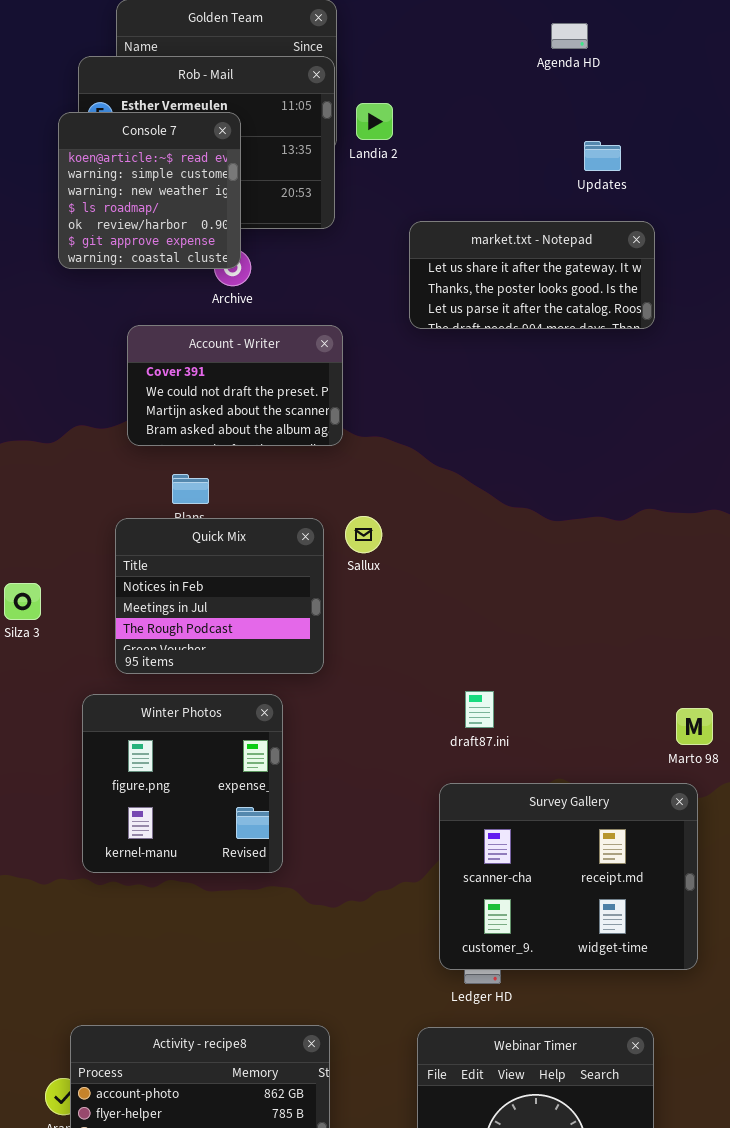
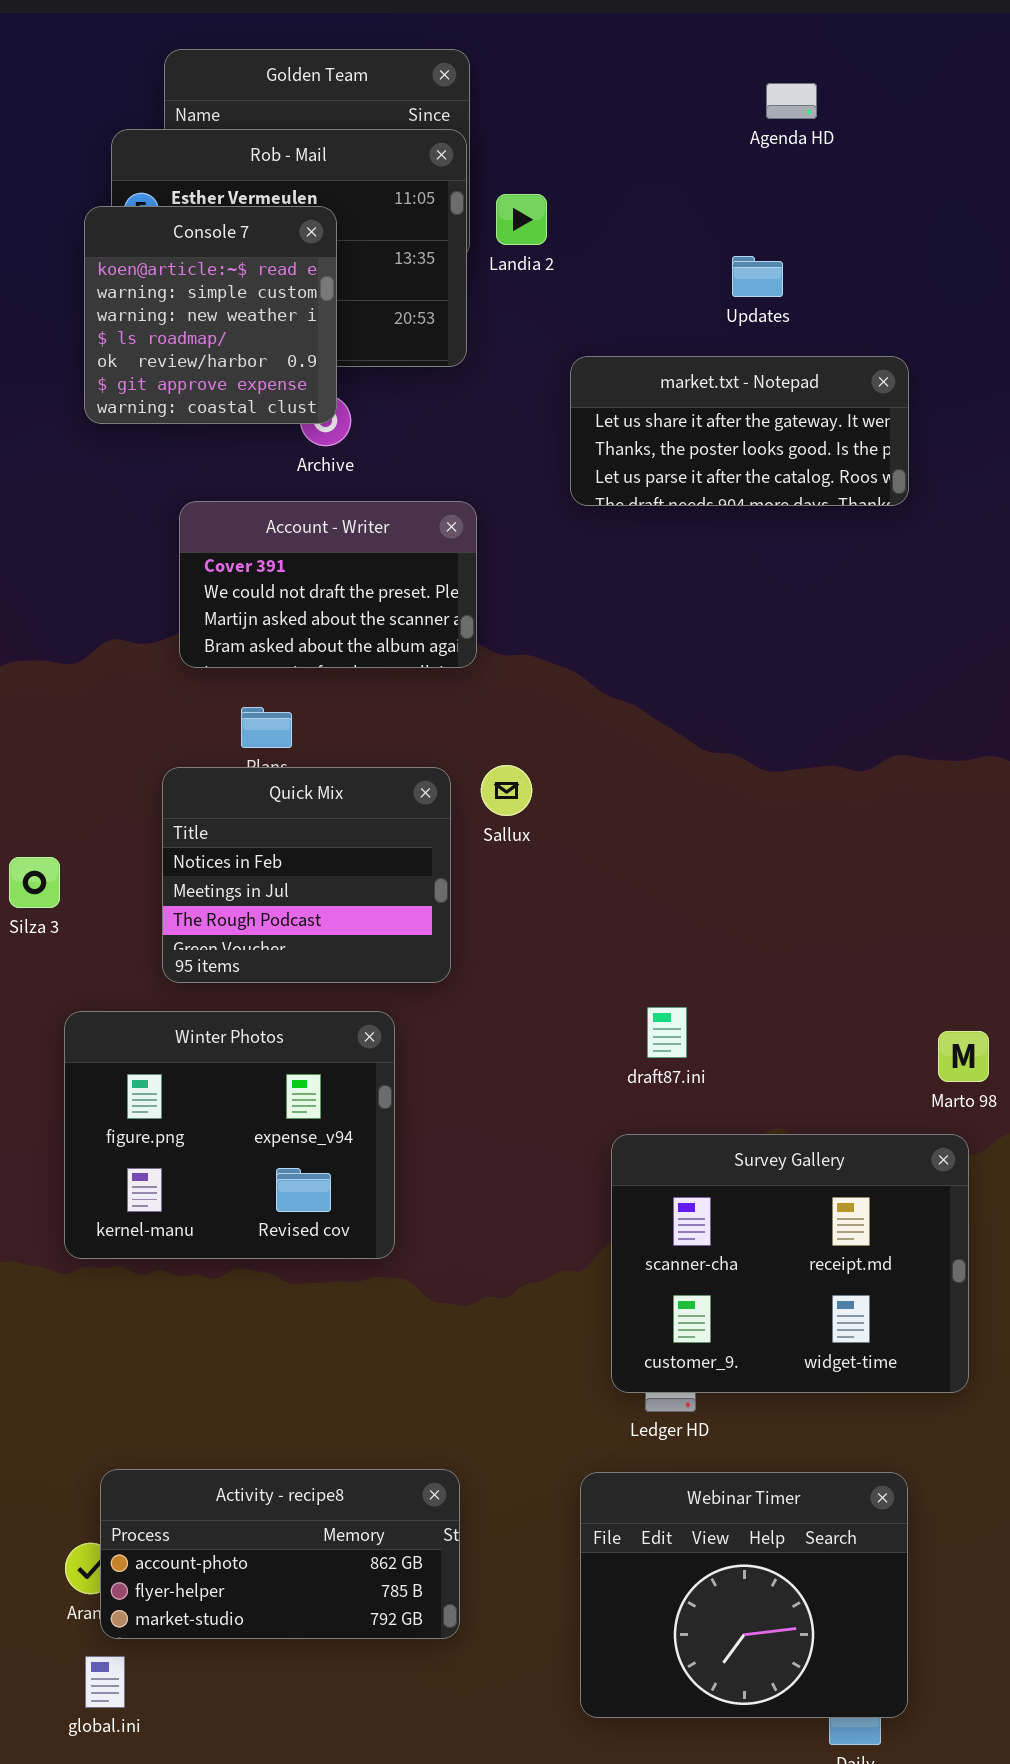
Updates: [584,141,621,171] -> [732,256,783,297], moved
Winter Photos: [82,694,283,873] -> [64,1011,395,1259], resized

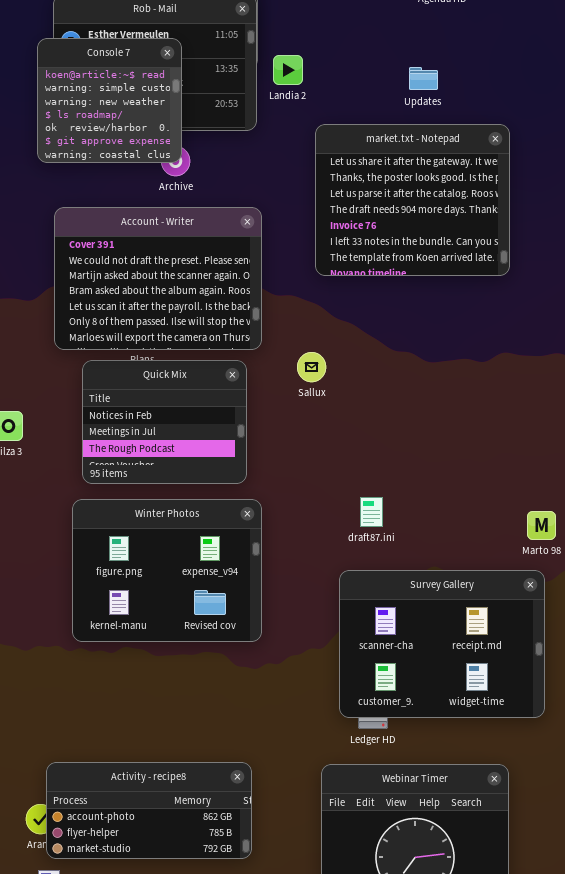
Landia 2: [496,194,547,245] -> [273,55,303,85], moved
market.txt - Notepad: [570,356,909,506] -> [315,124,510,276], resized
Account - Writer: [179,501,477,668] -> [54,207,262,350], resized
Sallux: [481,765,532,816] -> [297,352,326,382], moved
Winter Photos: [64,1011,395,1259] -> [72,499,262,642], moved

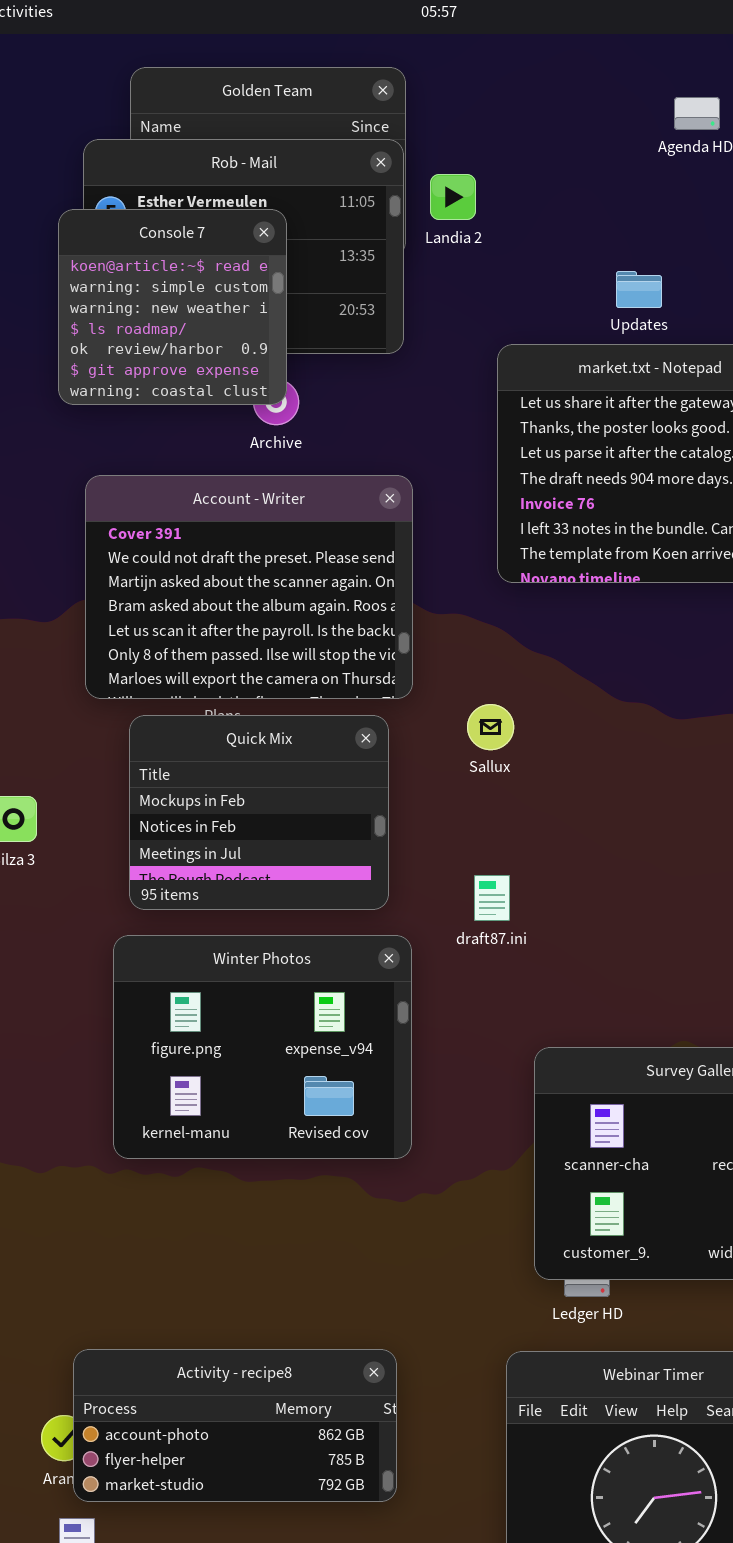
Landia 2: [273,55,303,85] -> [430,174,476,220], moved
Updates: [409,67,438,90] -> [616,271,662,308], moved
Quick Mix: [82,360,247,484] -> [129,715,389,910], scrolled up 1 row
draft87.ini: [360,497,383,527] -> [474,875,510,921], moved

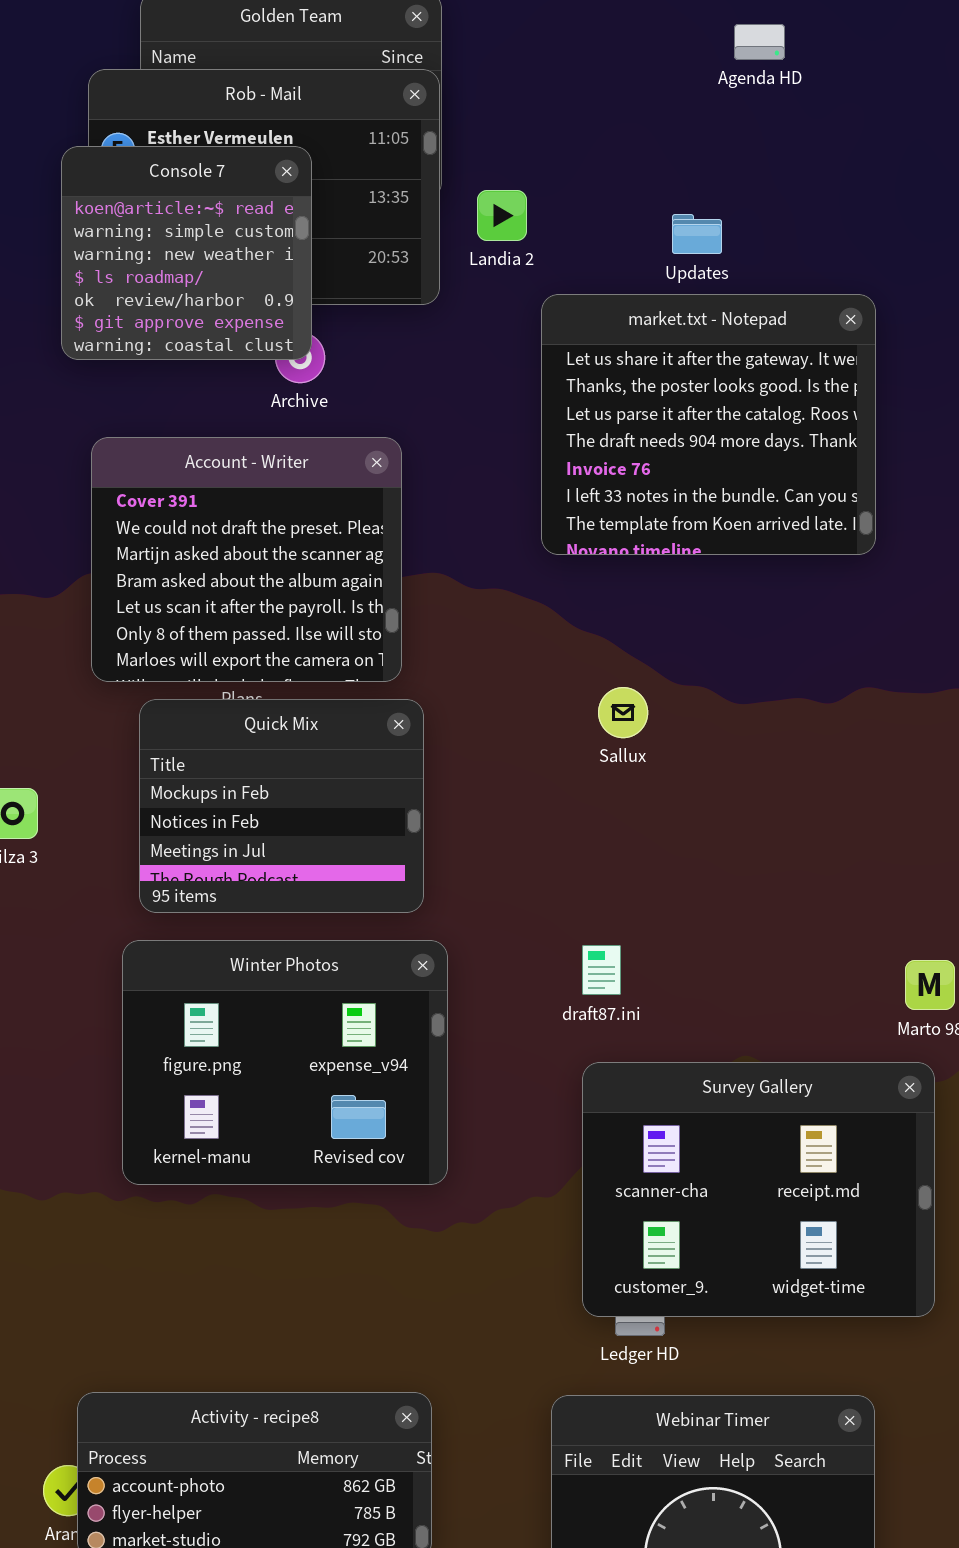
Landia 2: [430,174,476,220] -> [477,190,527,241], moved
Account - Writer: [85,475,413,699] -> [91,437,402,682], resized
Sallux: [467,704,514,750] -> [598,687,648,738], moved
draft87.ini: [474,875,510,921] -> [582,945,621,995], moved

